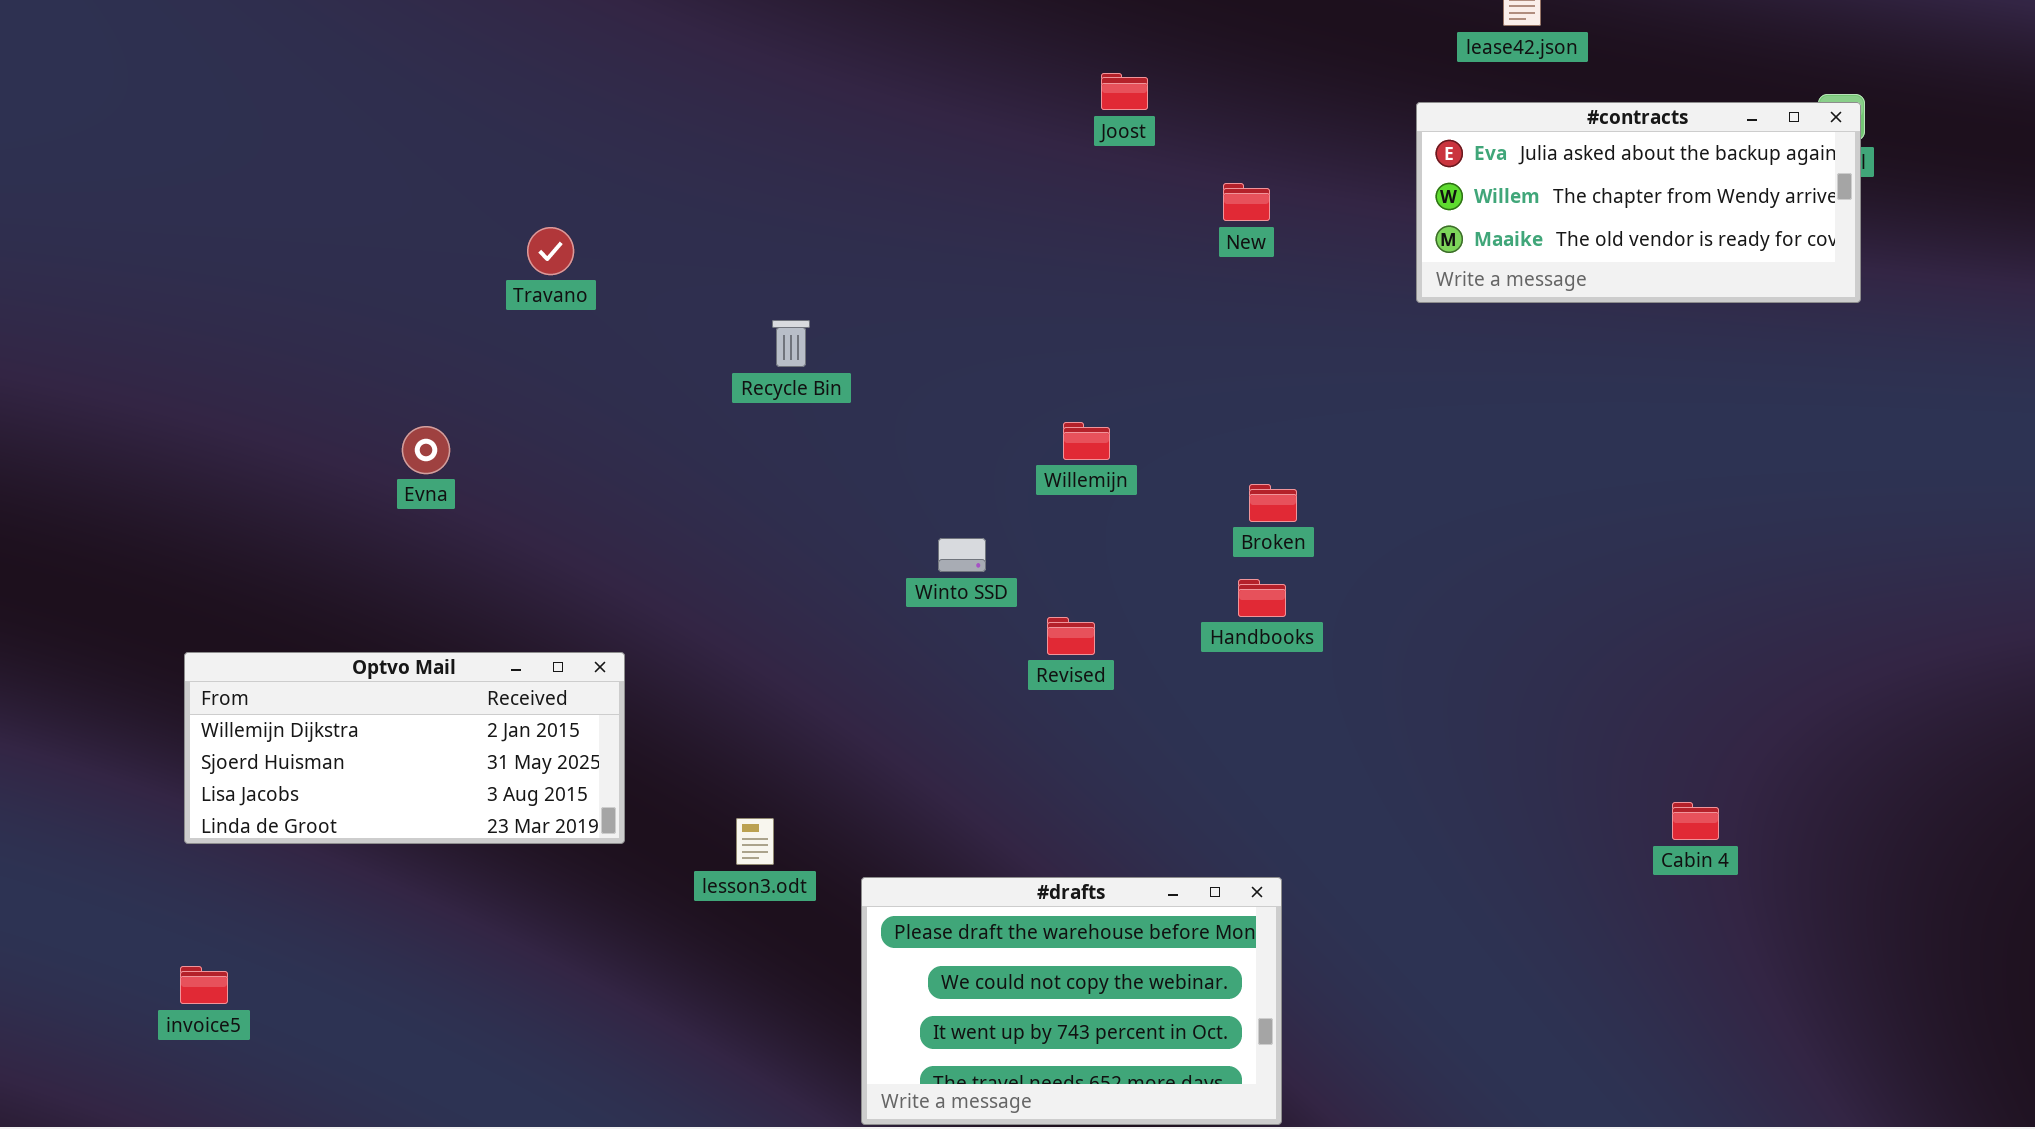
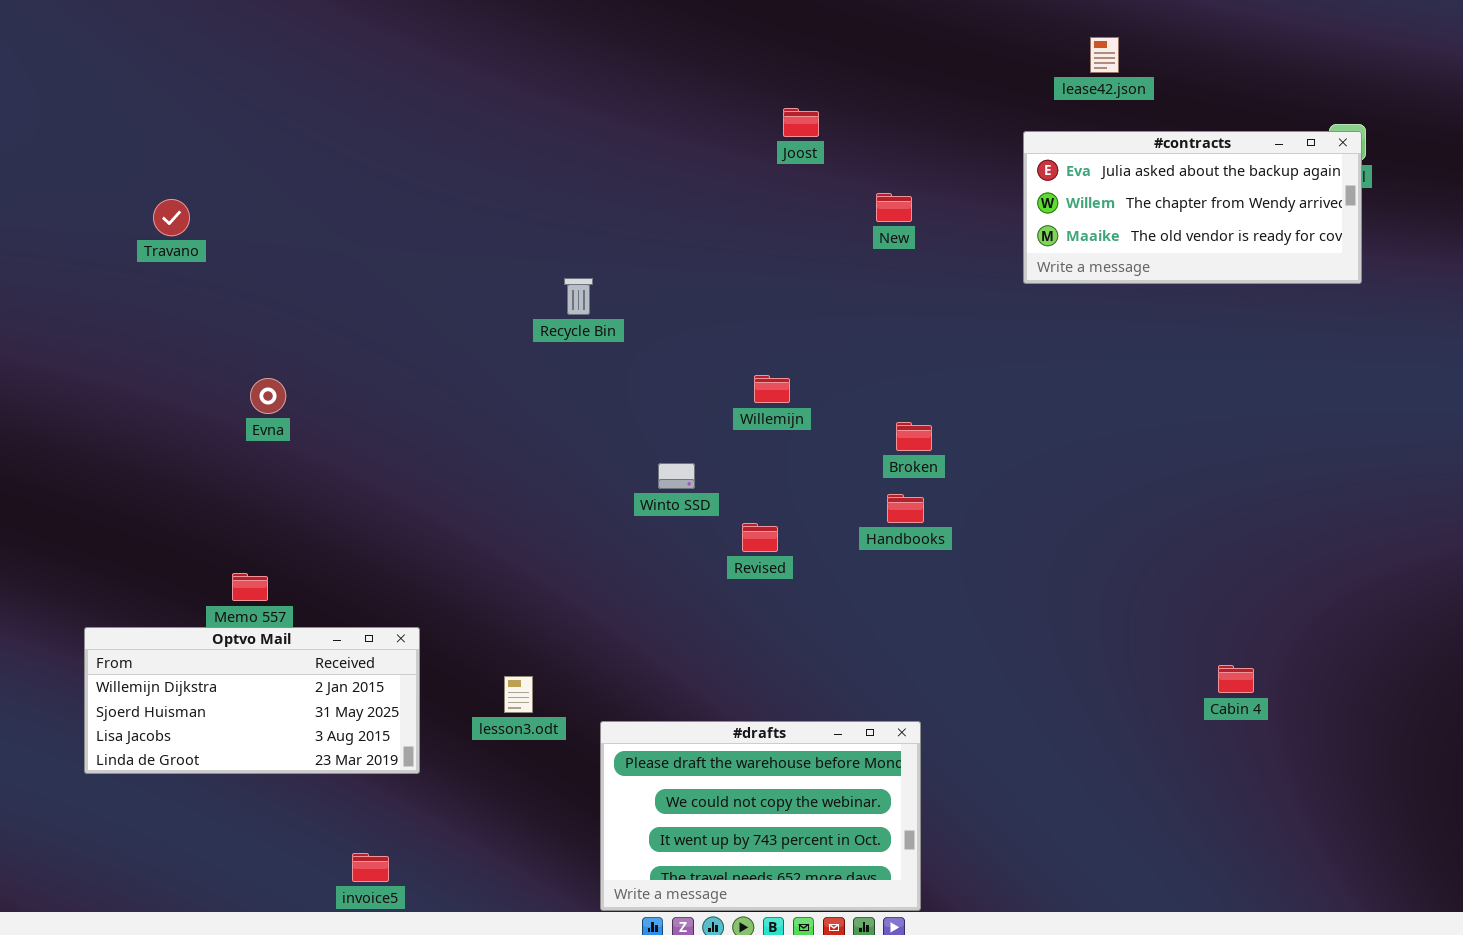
Travano: [527,227,574,275] -> [153,199,190,236], moved
Recycle Bin: [772,320,810,367] -> [564,278,593,315], moved
Optvo Mail: [184,652,625,844] -> [84,627,420,774], moved
invoice5: [180,966,228,1004] -> [352,853,389,882], moved

